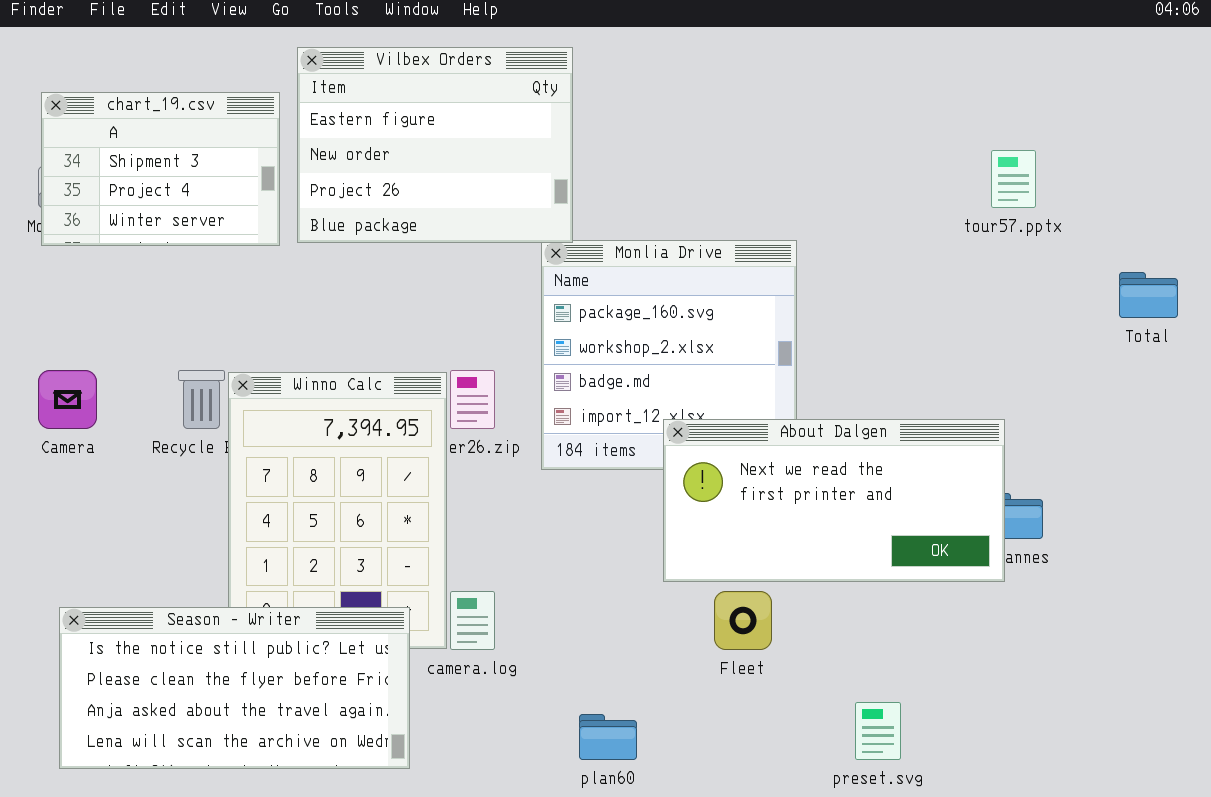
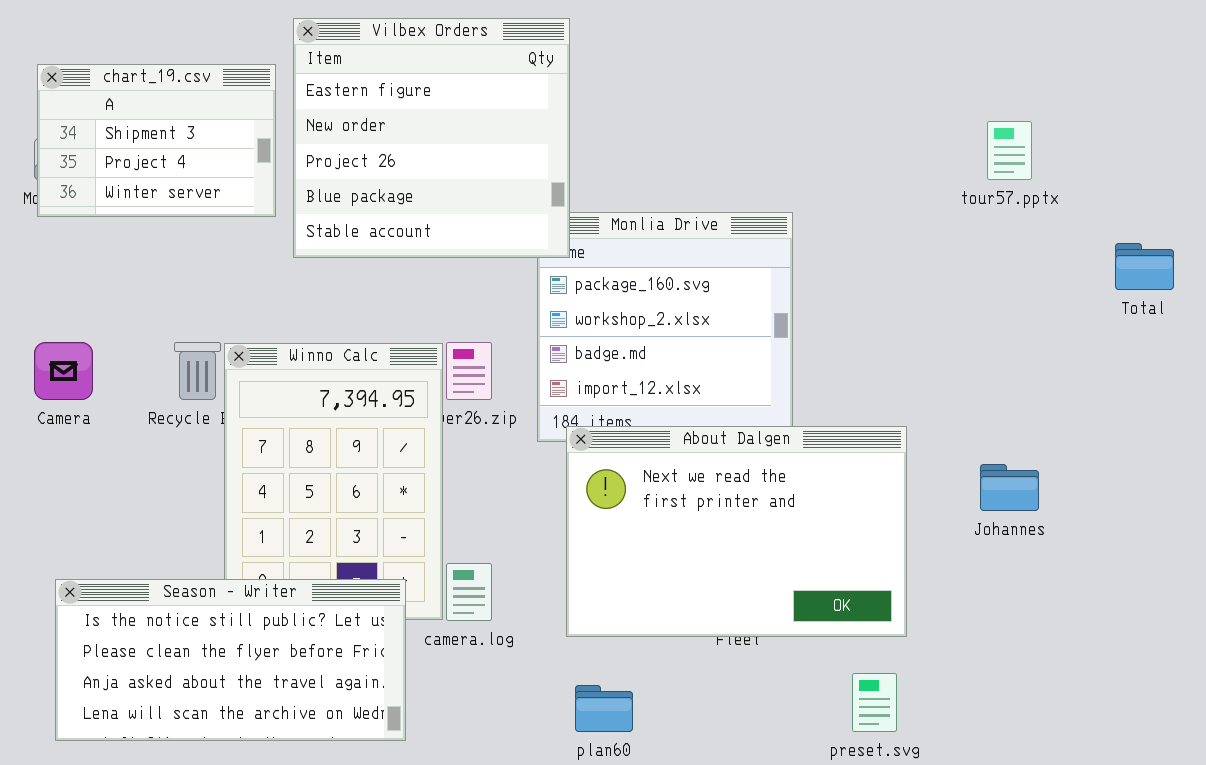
Vilbex Orders: [297,47,573,243] -> [293,18,570,258], resized
About Dalgen: [663,419,1005,582] -> [566,426,907,637], moved, resized

